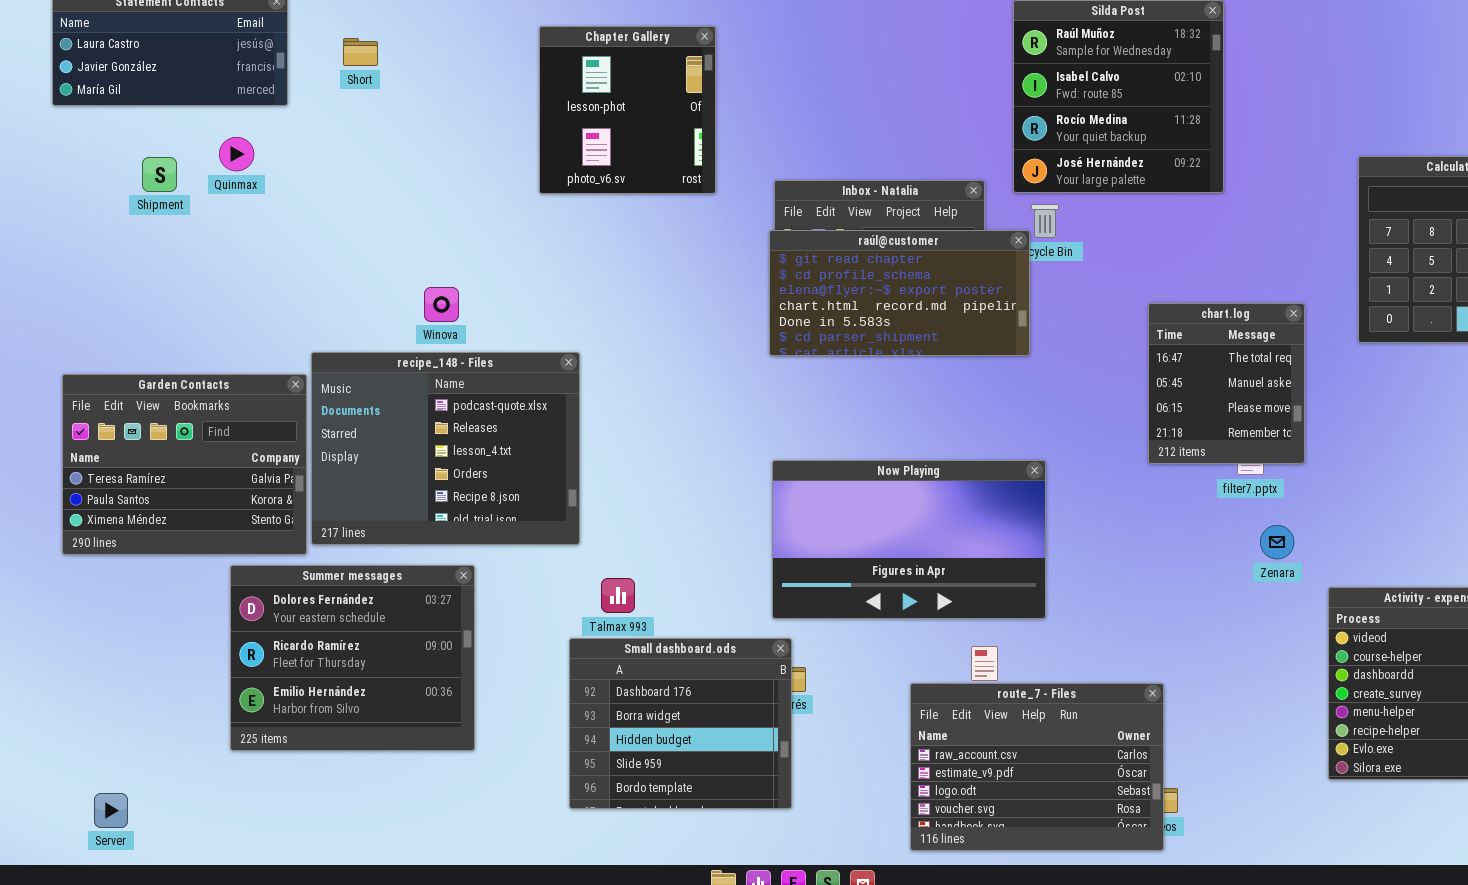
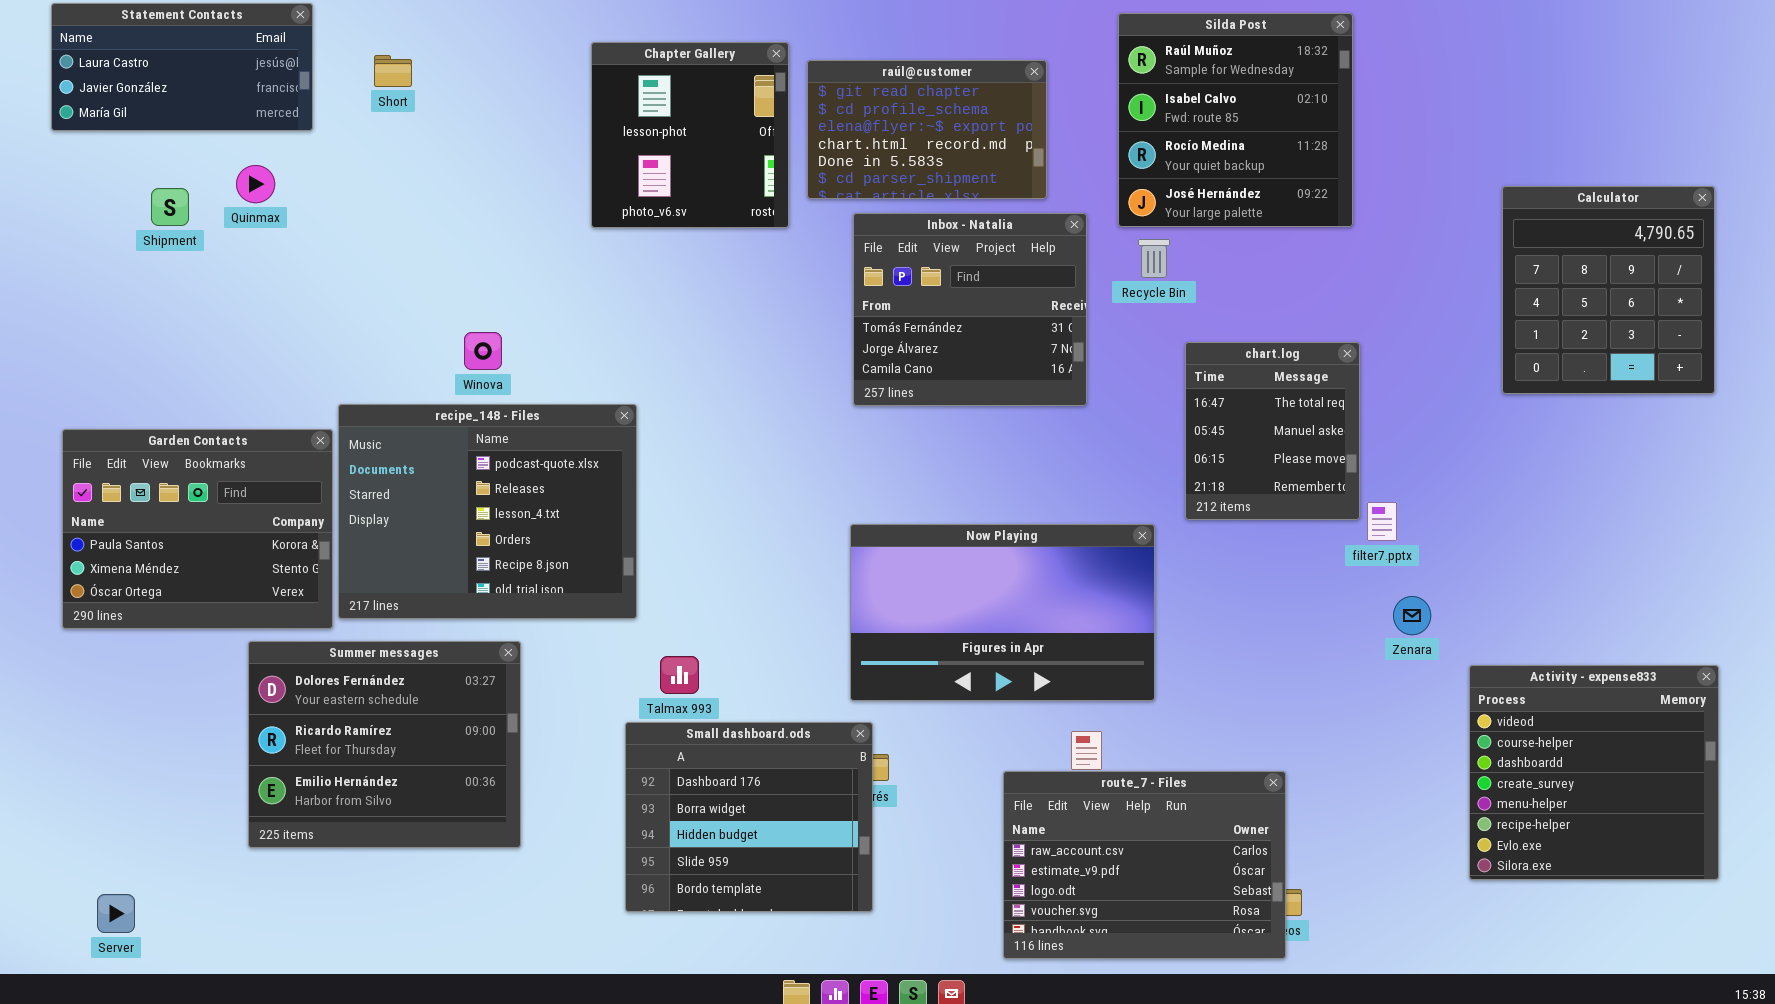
raúl@customer: [769,230,1030,356] -> [807,60,1047,199], moved, resized
chart.log: [1148,303,1305,464] -> [1185,342,1360,520], moved
Garden Contacts: [62,374,307,555] -> [62,429,333,629], scrolled down 1 row

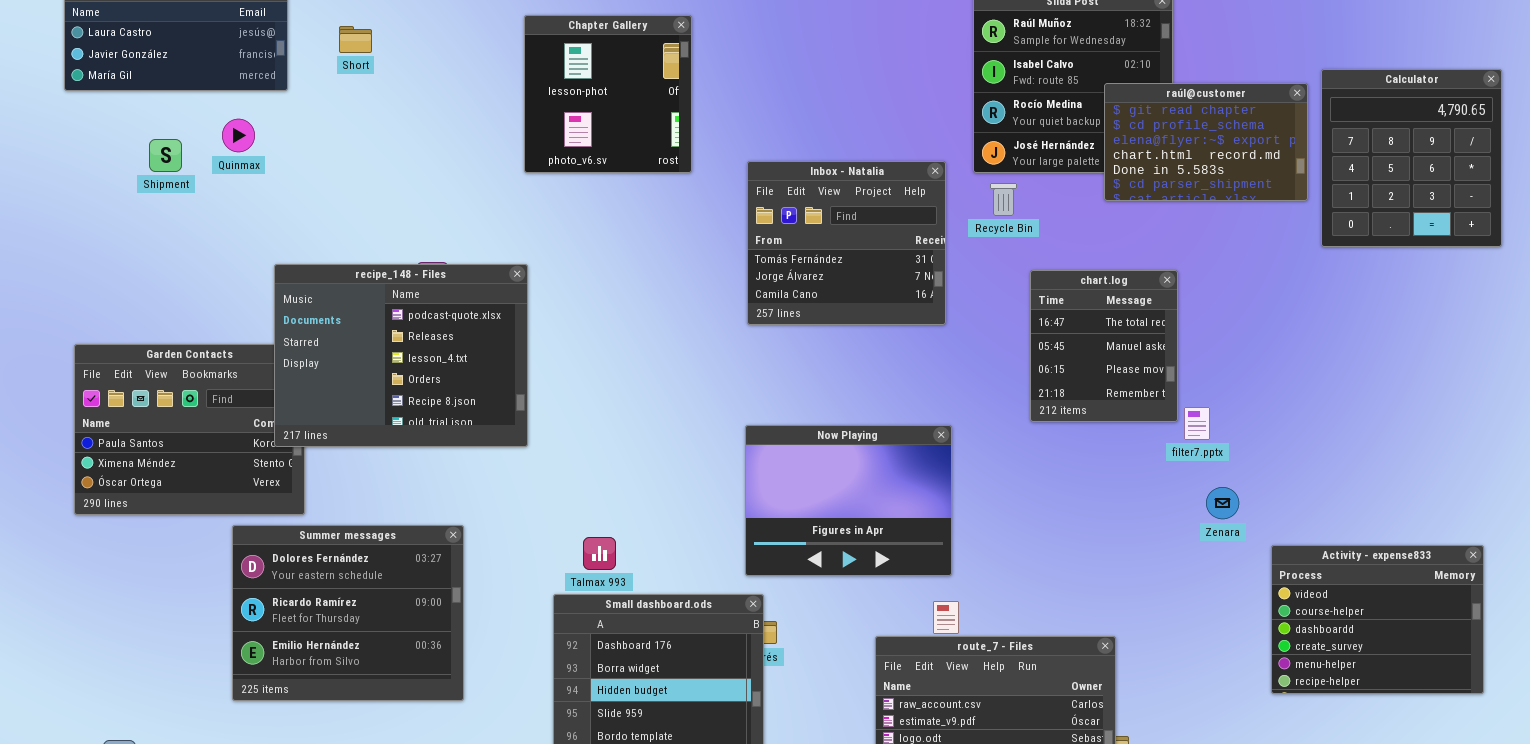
raúl@customer: [807,60,1047,199] -> [1104,83,1308,201], moved
Calculator: [1502,186,1715,394] -> [1321,69,1502,247], moved
recipe_148 - Files: [338,404,637,619] -> [274,264,528,447], moved
Now Playing: [850,524,1155,701] -> [745,425,952,576], resized
Activity - expense833: [1469,665,1719,880] -> [1271,545,1484,694], resized

